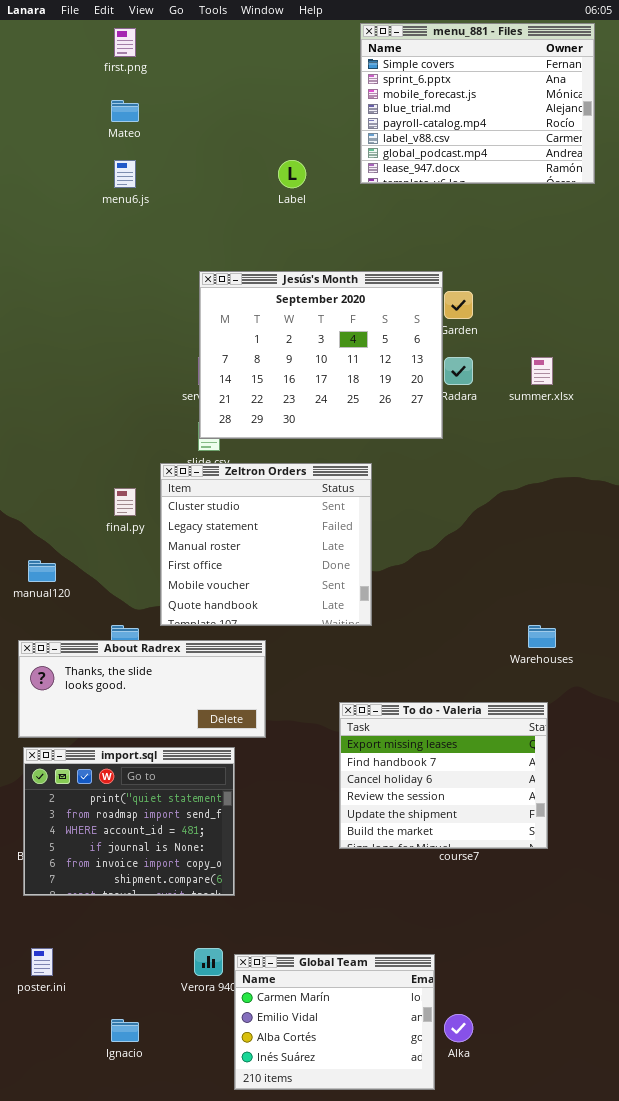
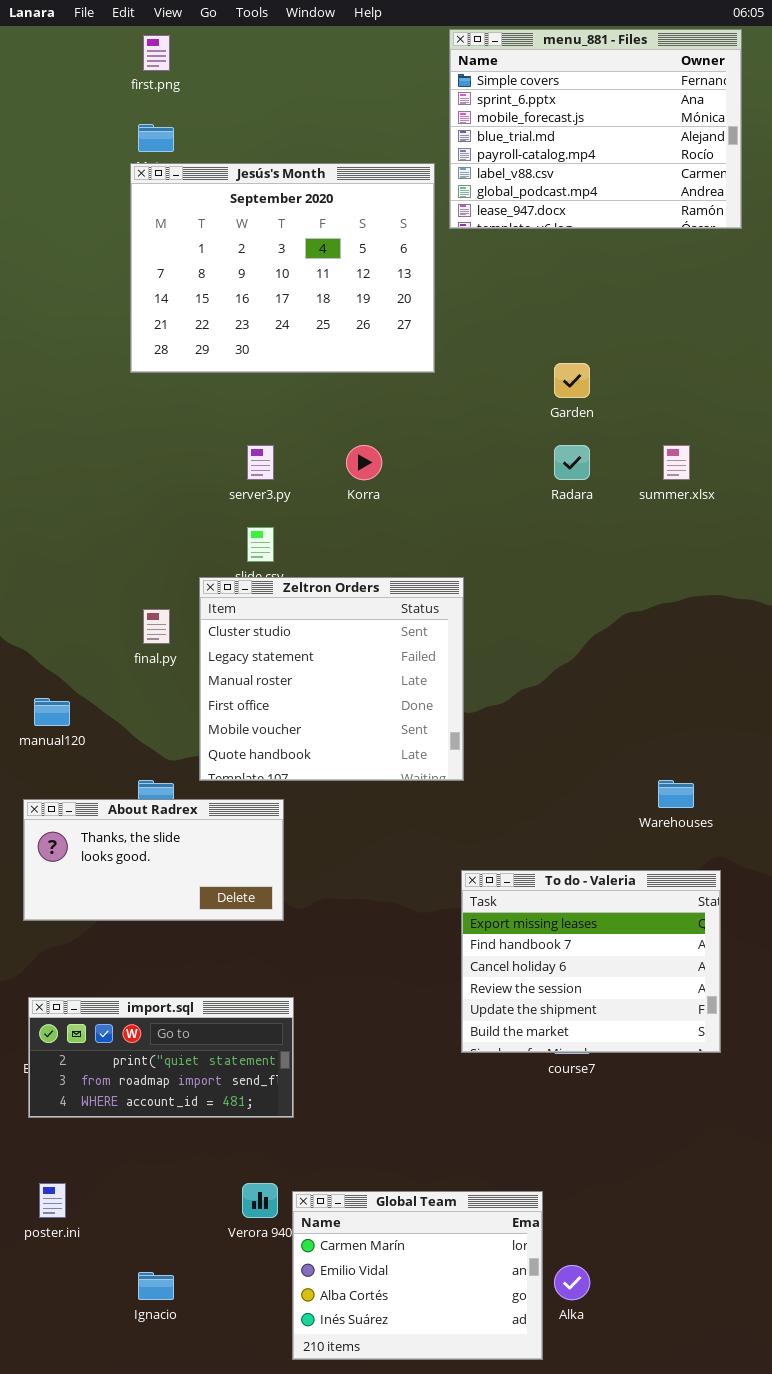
Jesús's Month: [199,271,443,439] -> [130,163,435,373], moved
About Radrex: [18,640,266,738] -> [23,799,284,921], resized
To do - Valeria: [339,702,548,849] -> [461,870,721,1053], moved
import.sql: [23,747,235,896] -> [28,997,294,1118], resized

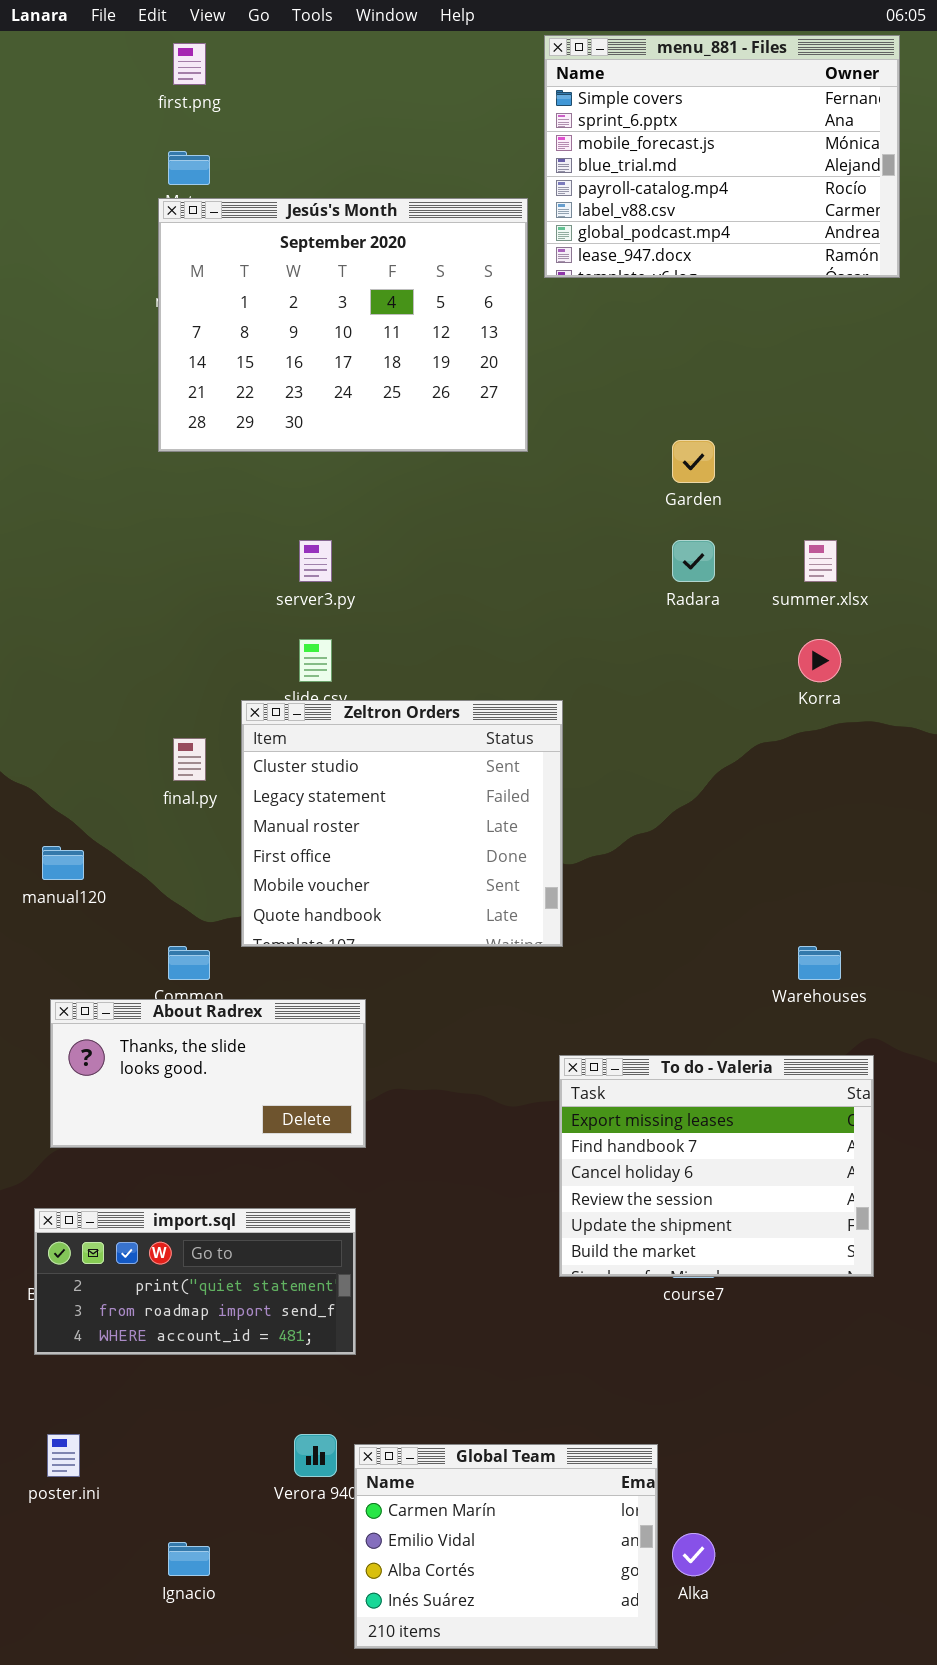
Korra: [346,445,382,480] -> [798,639,841,682], moved
About Radrex: [23,799,284,921] -> [50,999,366,1148], moved

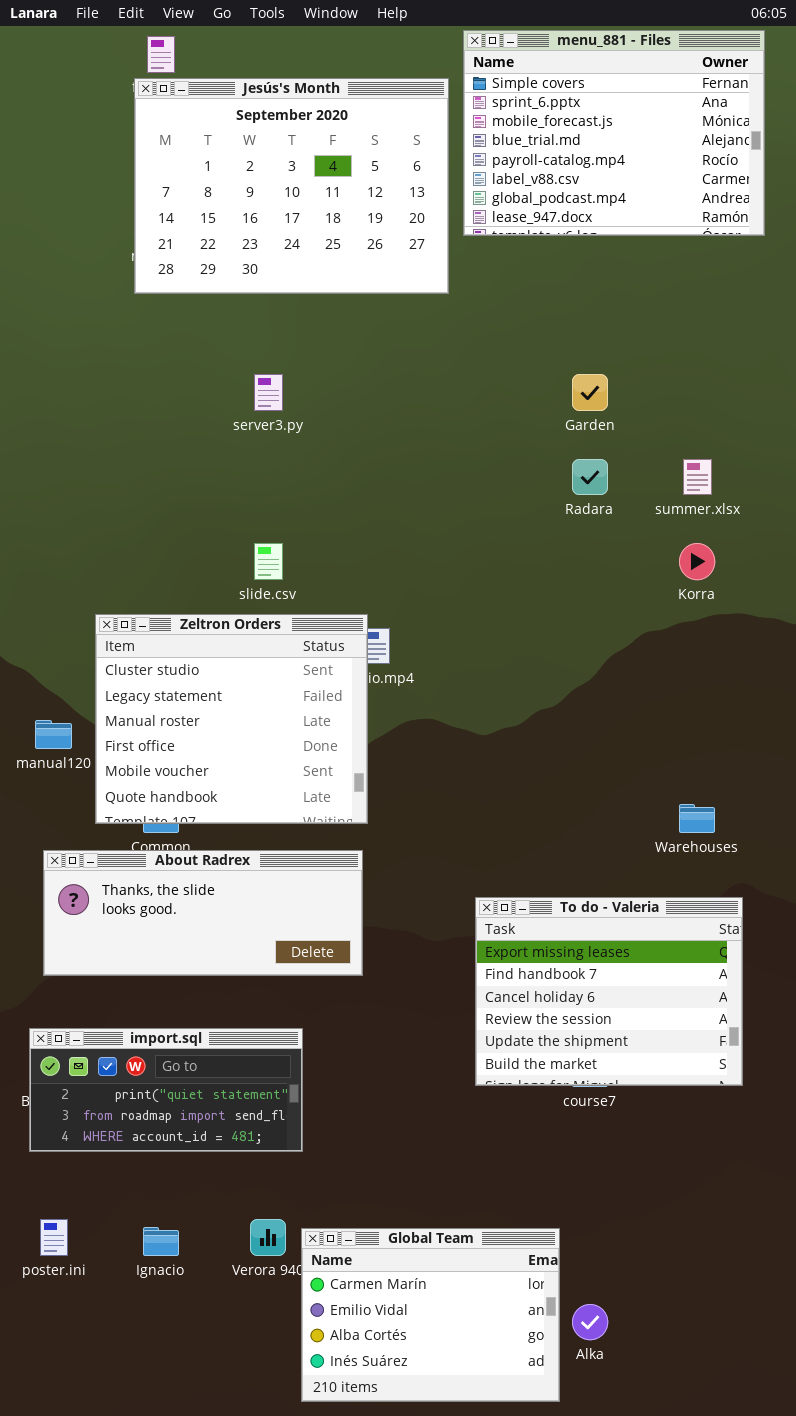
Jesús's Month: [158,198,528,452] -> [134,78,449,294], moved
server3.py: [299,540,332,582] -> [254,374,283,411], moved
Zeltron Orders: [241,700,563,947] -> [95,614,368,824], moved
About Radrex: [50,999,366,1148] -> [43,850,363,976], resized
Ignacio: [168,1542,210,1576] -> [143,1227,179,1256], moved

